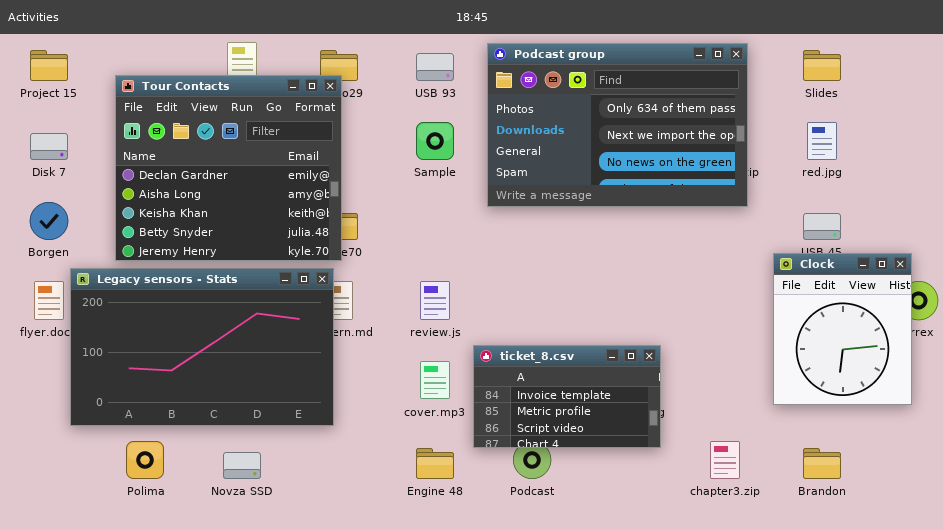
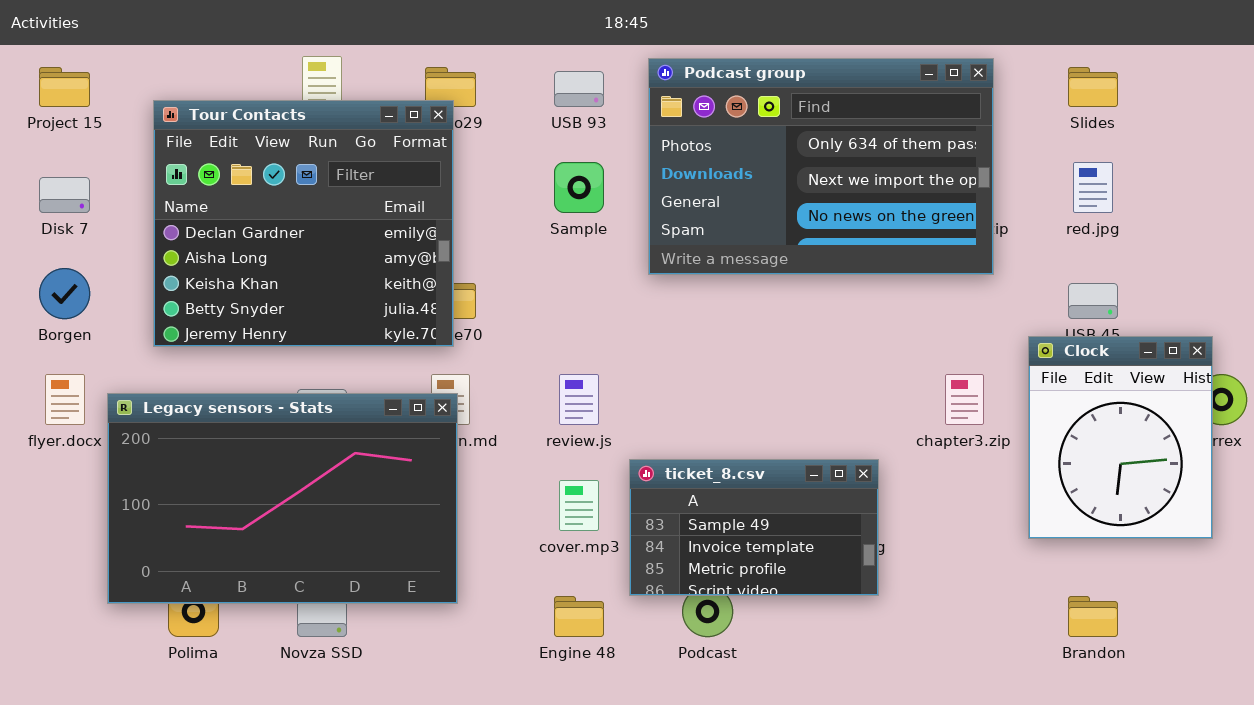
Legacy sensors - Stats: [70,268,334,426] -> [107,393,458,604], moved
ticket_8.csv: [473,345,661,448] -> [629,459,879,596], scrolled up 1 row
chapter3.zip: [710,441,740,479] -> [945,374,984,425], moved

